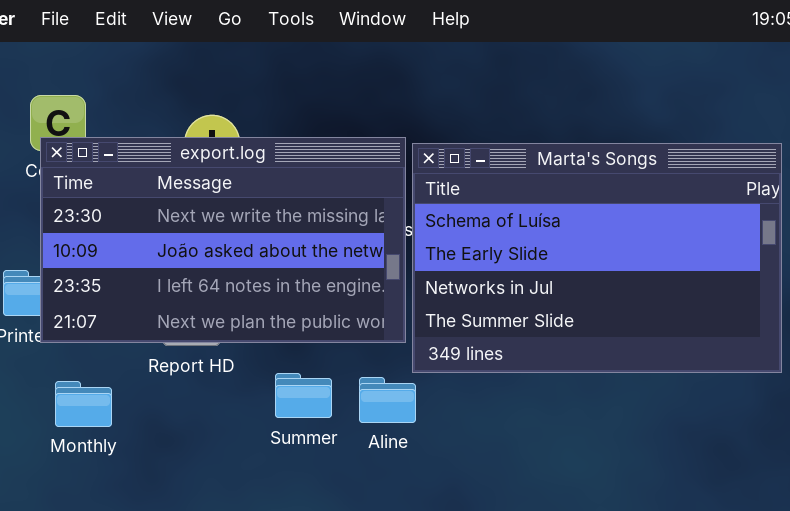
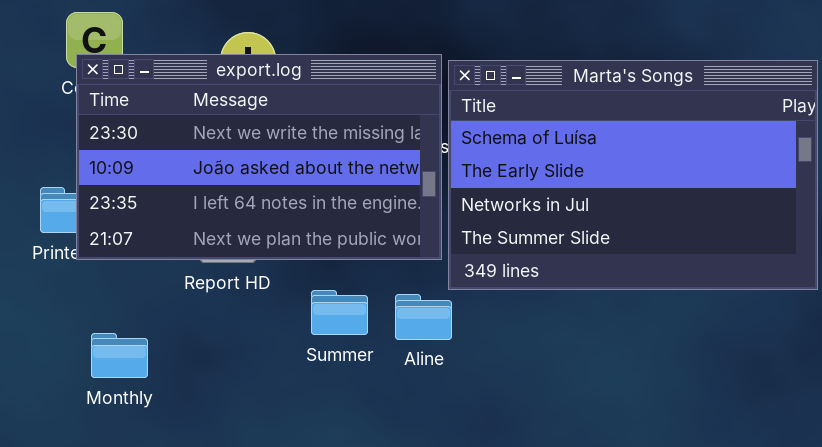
Monthly: [55,381,112,427] -> [91,333,148,378], moved

